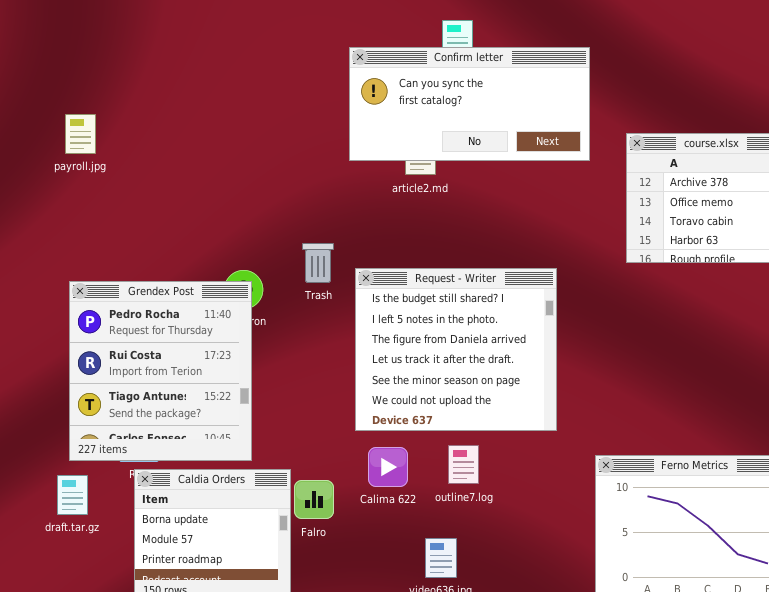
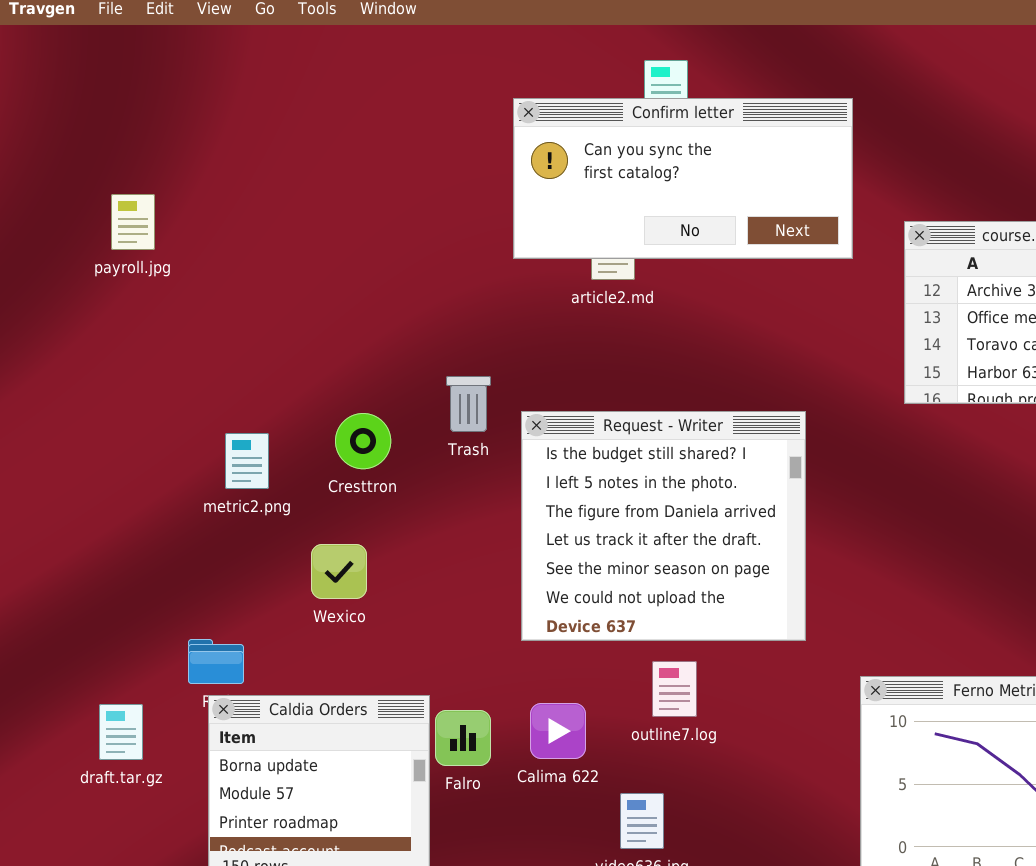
Grendex Post: [69,281,252,461] -> none, closed
Calima 622: [368,447,408,487] -> [530,703,586,759], moved

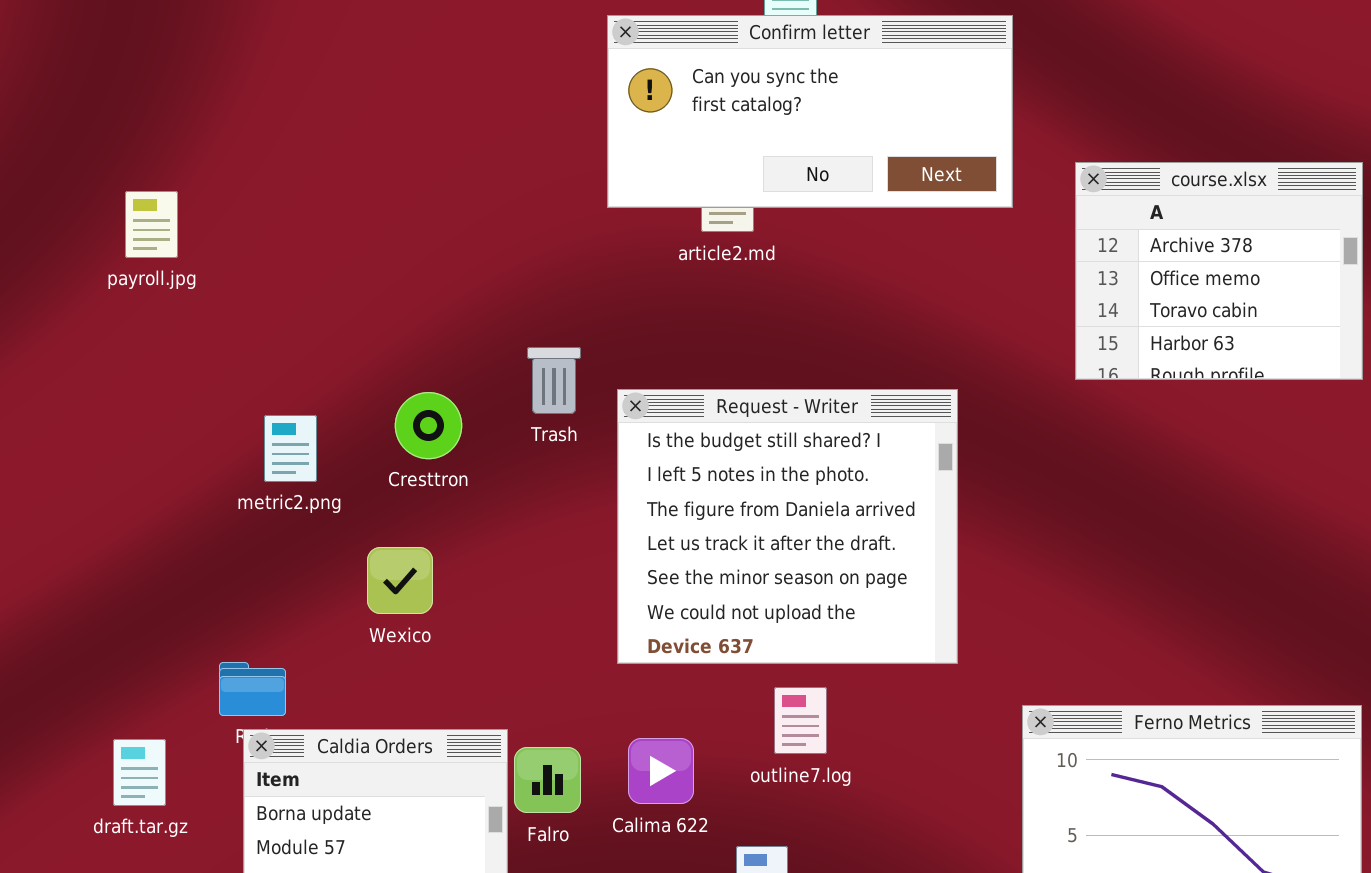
payroll.jpg: [111,194,155,250] -> [125,191,178,258], moved

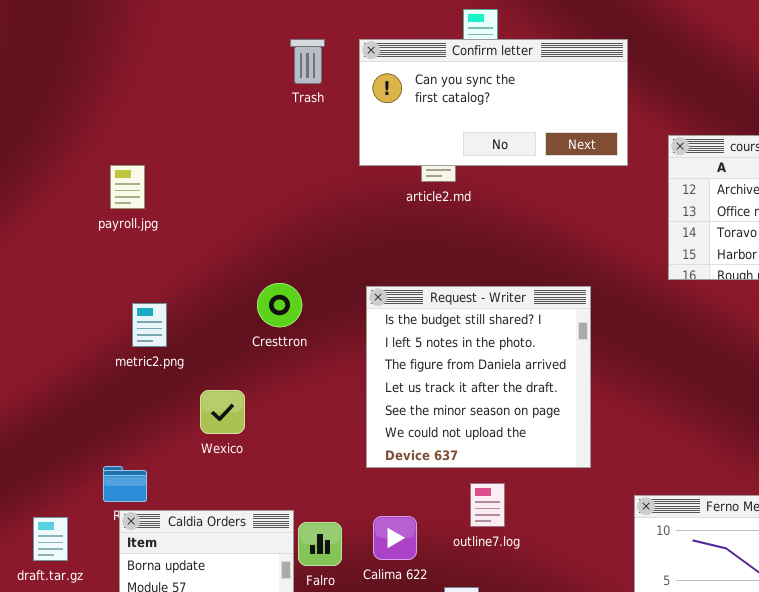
payroll.jpg: [125,191,178,258] -> [110,165,145,209], moved
Trash: [527,347,581,414] -> [290,39,325,84], moved
Cresttron: [395,392,462,459] -> [257,283,302,327], moved

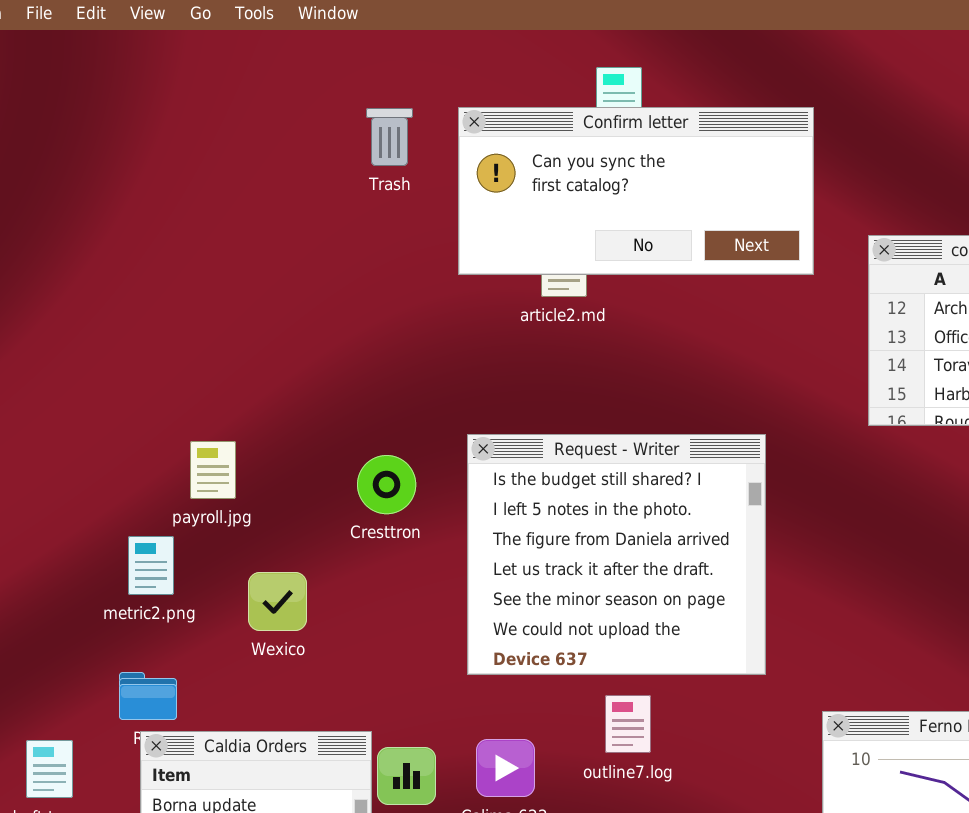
payroll.jpg: [110,165,145,209] -> [190,441,236,499], moved
Cresttron: [257,283,302,327] -> [357,455,416,514], moved
metric2.png: [132,303,167,347] -> [128,536,174,595], moved

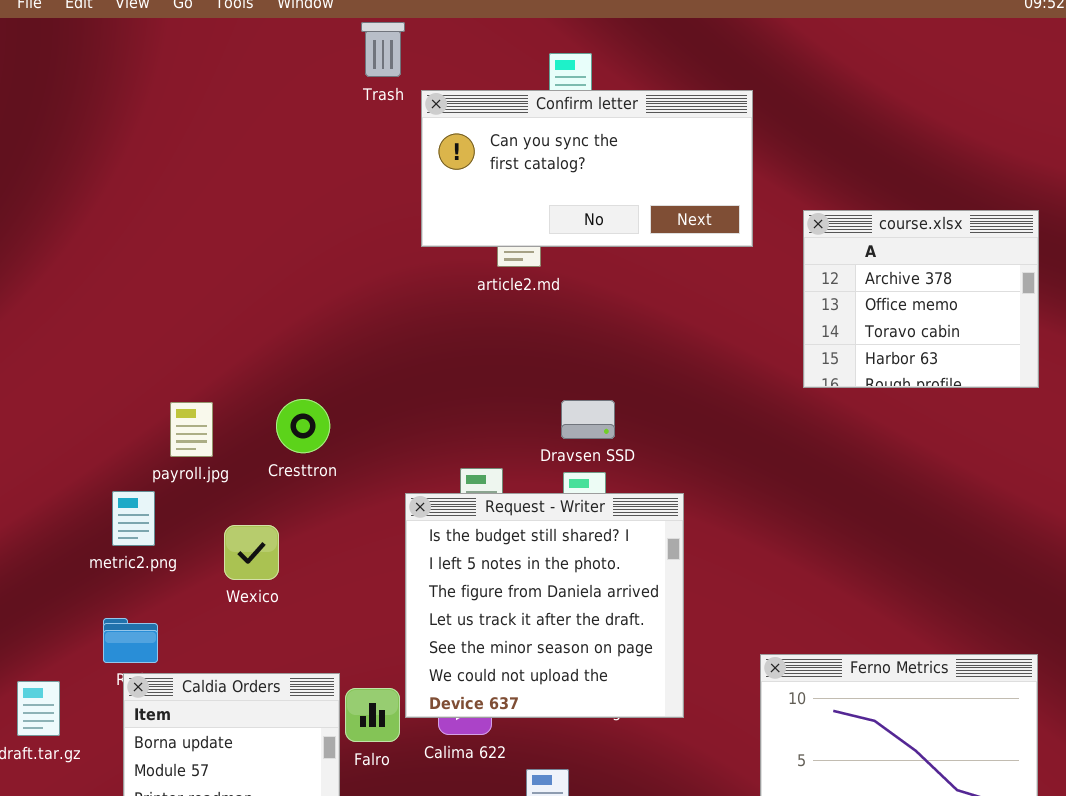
Trash: [366,108,413,166] -> [361,22,405,77], moved
Request - Writer: [467,434,766,675] -> [405,493,684,718], moved
Cresttron: [357,455,416,514] -> [276,399,330,453], moved

